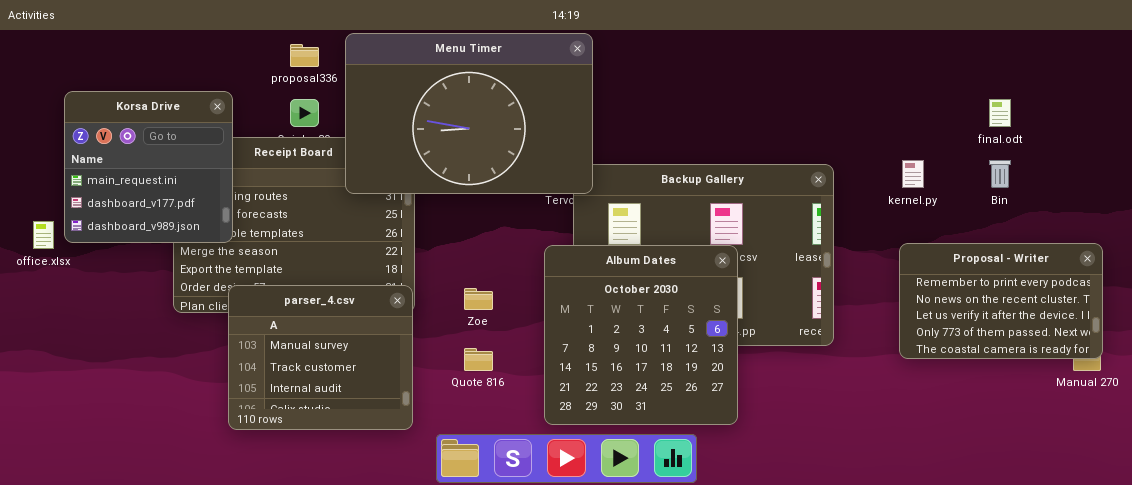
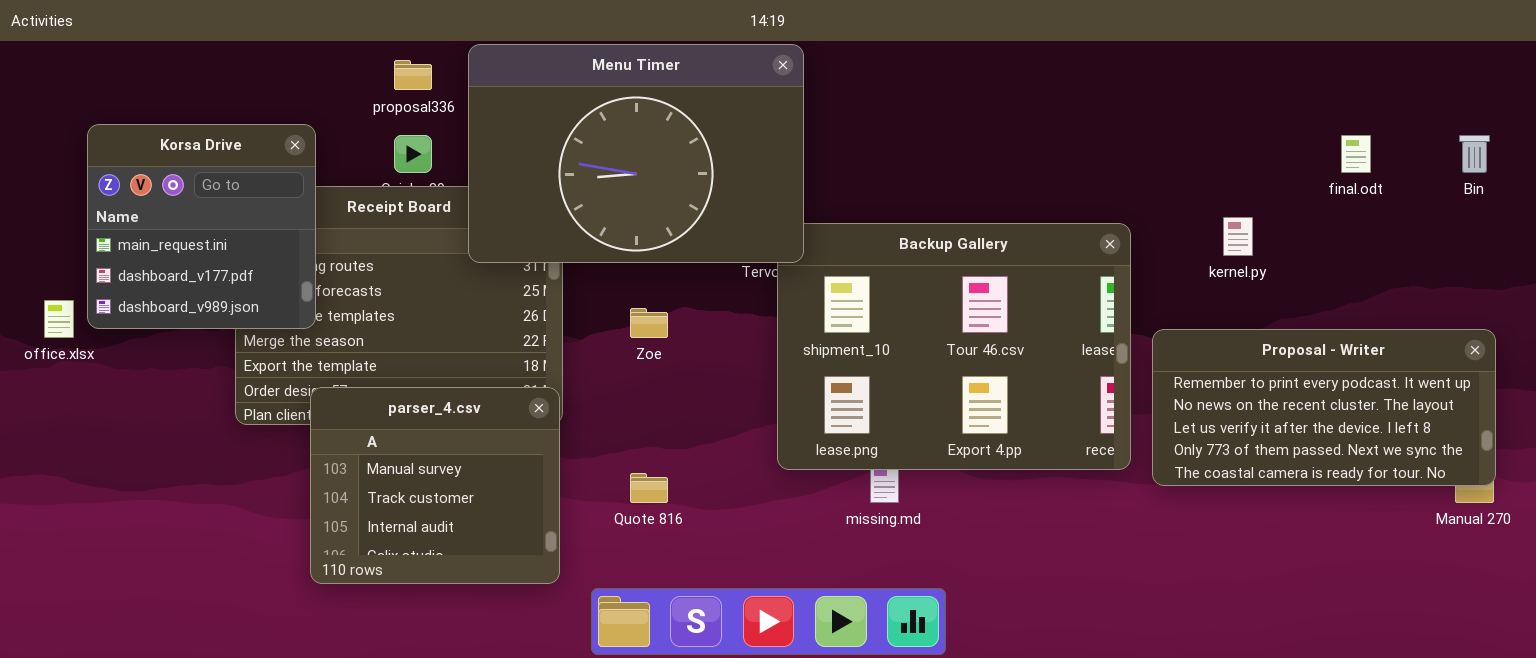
Bin: [989,160,1011,188] -> [1459,135,1490,173], moved
Proposal - Writer: [899,243,1103,359] -> [1152,329,1496,486], resized
Album Dates: [544,245,738,425] -> none, closed
Zoe: [464,288,493,310] -> [630,308,668,338], moved

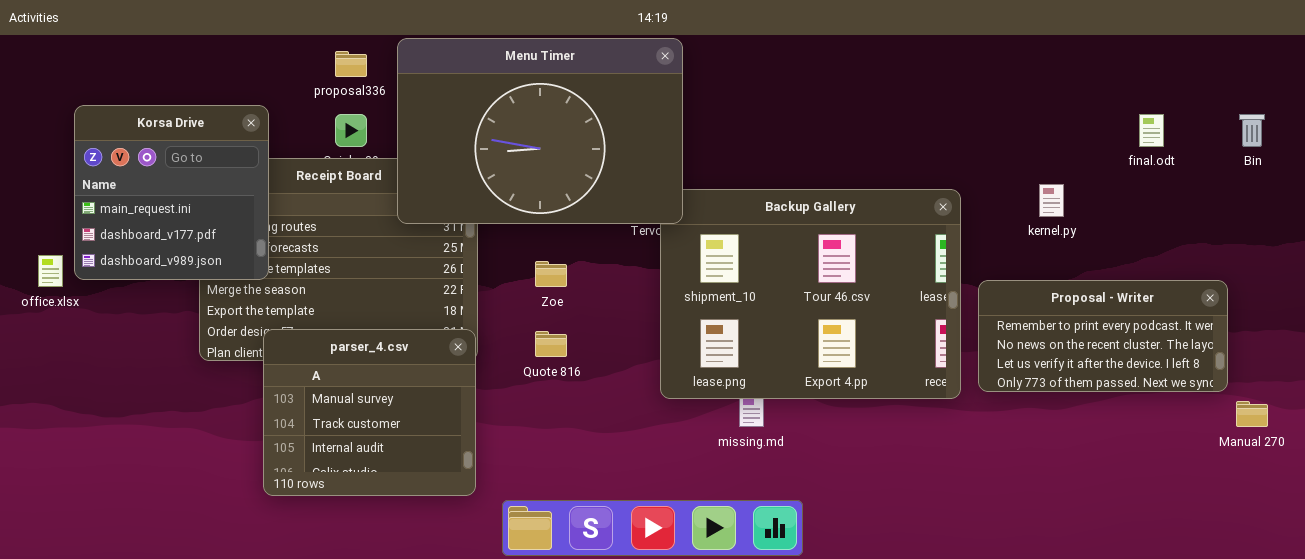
Proposal - Writer: [1152,329,1496,486] -> [978,280,1228,392], resized
Quote 816: [630,473,668,503] -> [535,331,567,357], moved

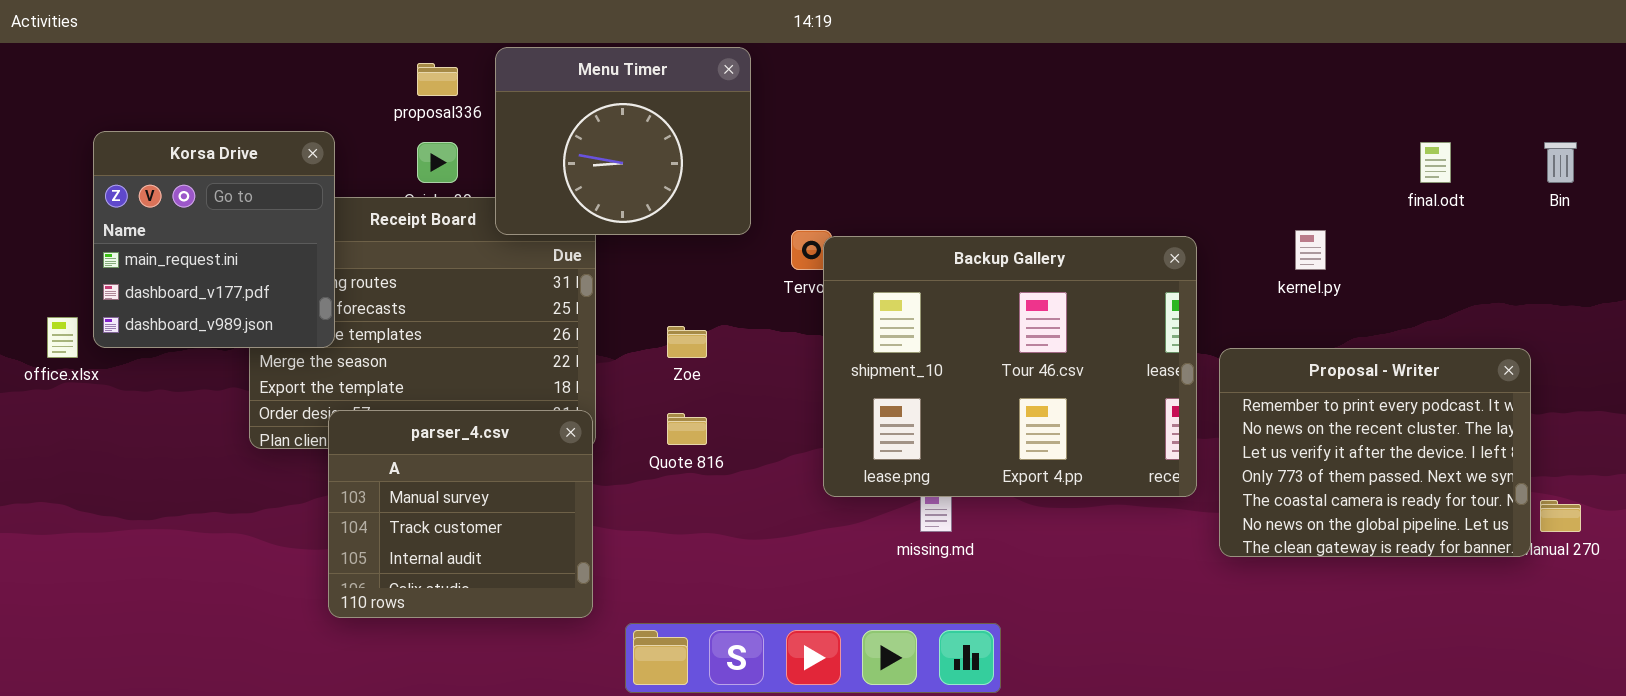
Menu Timer: [397,38,683,224] -> [495,47,751,235], resized
Proposal - Writer: [978,280,1228,392] -> [1219,348,1531,557], resized

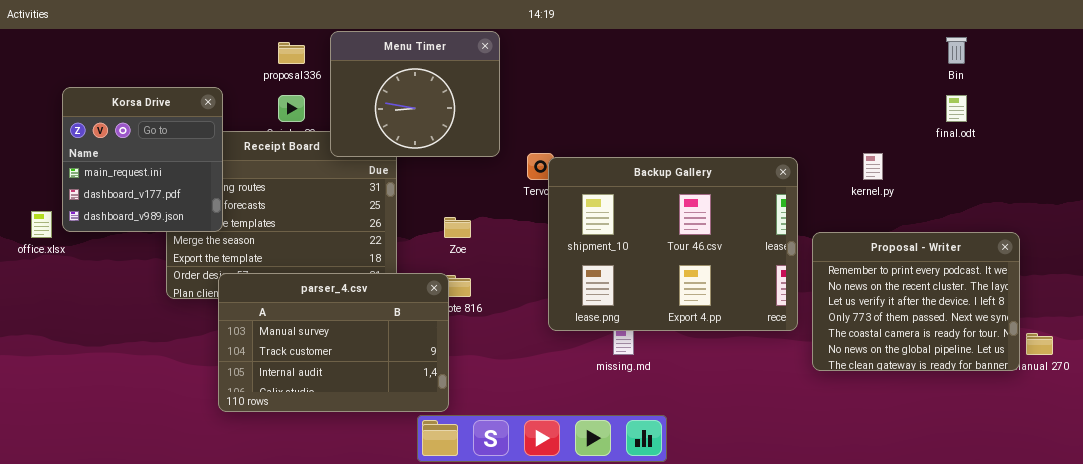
Bin: [1544,142,1577,183] -> [946,37,967,64], moved
parser_4.csv: [328,410,593,618] -> [218,273,449,412], resized

